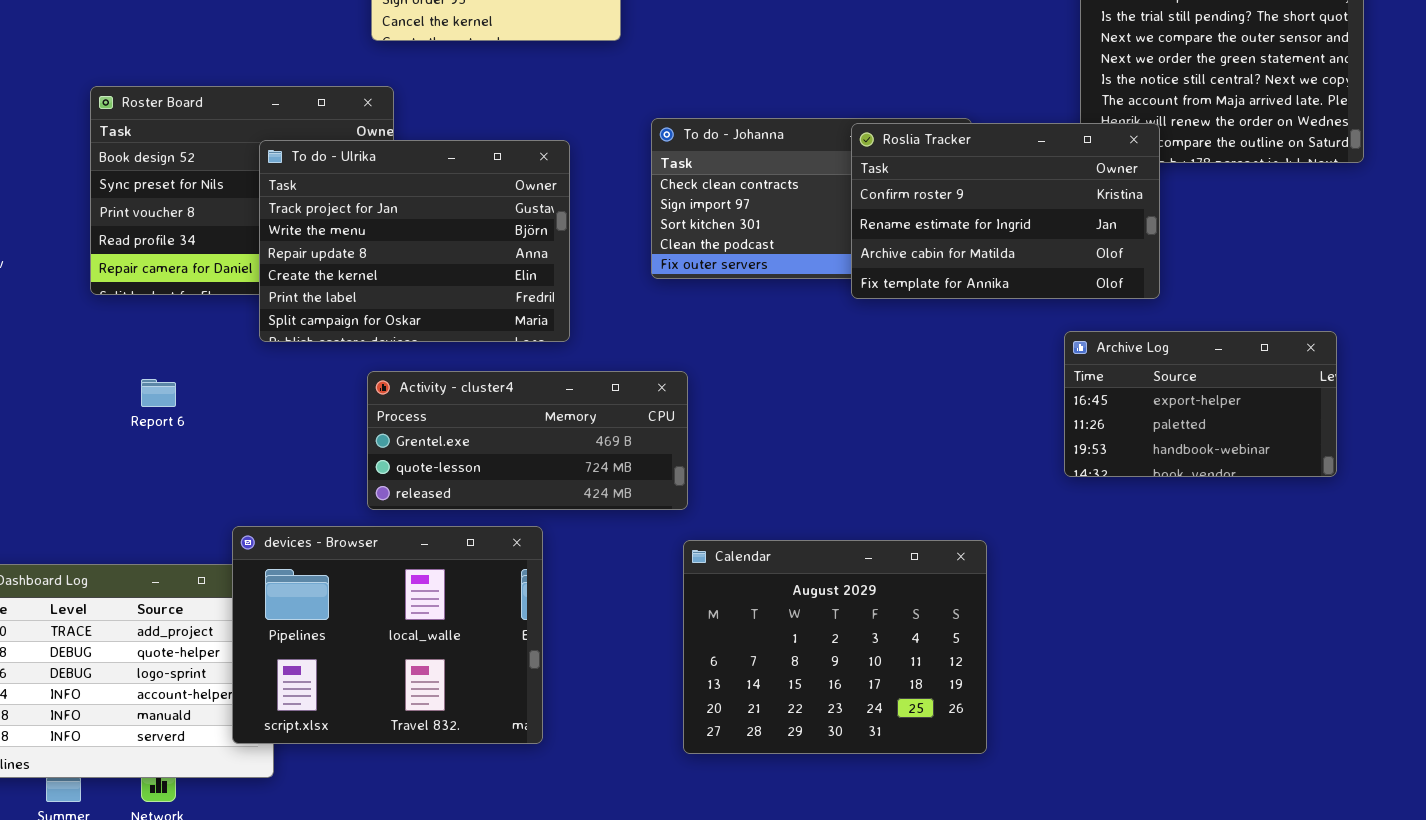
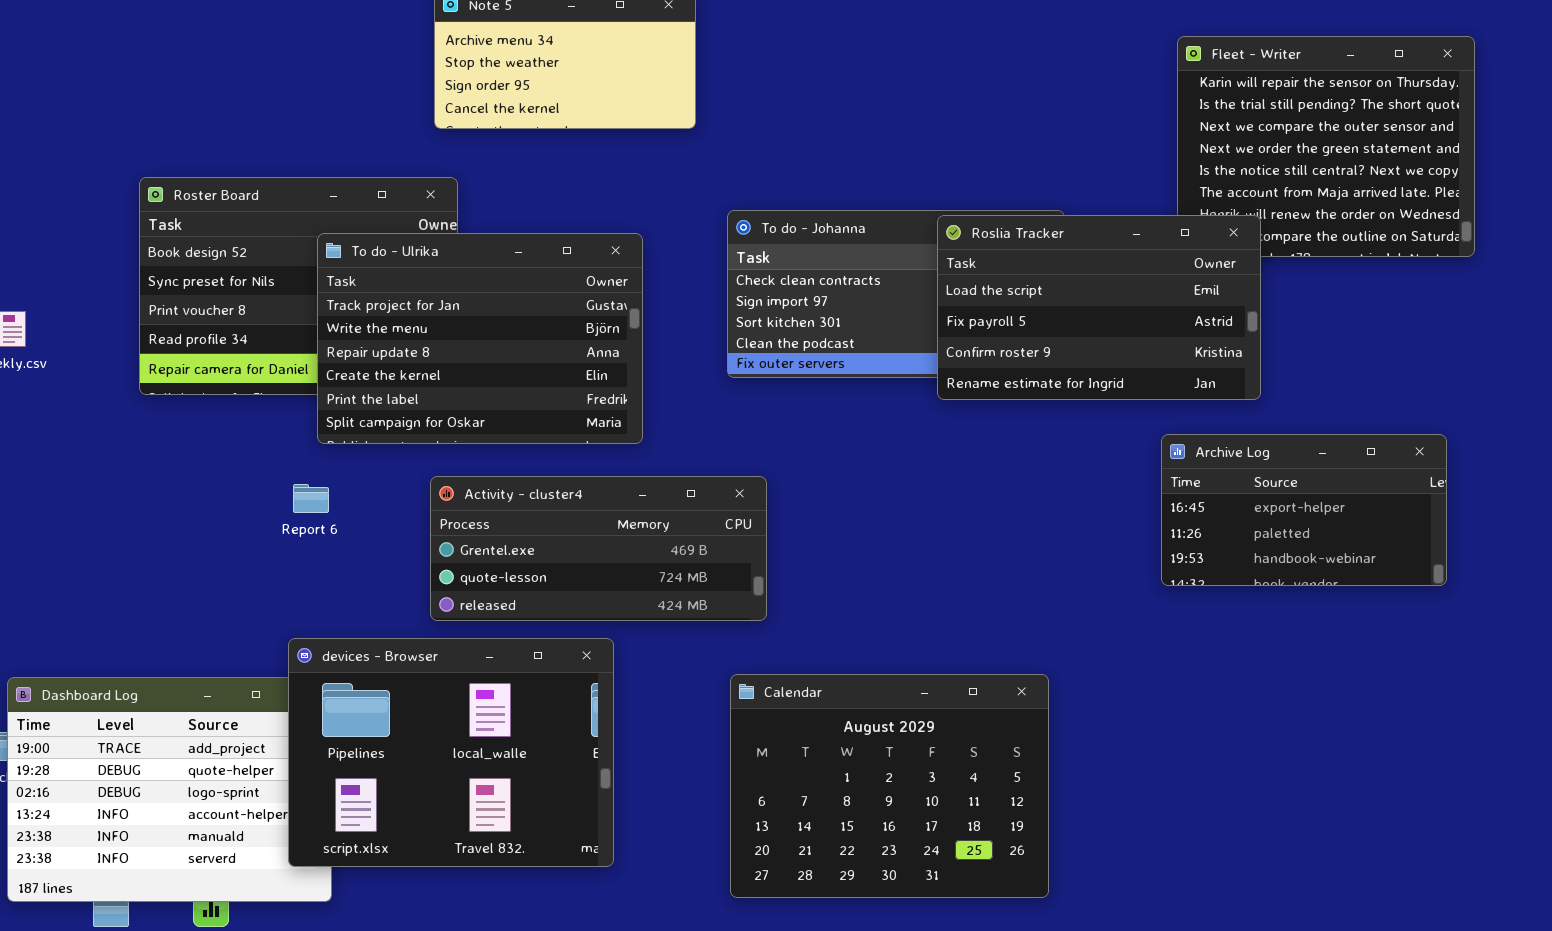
Roslia Tracker: [851,123,1160,299] -> [937,215,1261,400], scrolled up 2 rows
Report 6: [141,379,176,407] -> [293,484,329,513], moved
Calendar: [683,540,987,754] -> [730,674,1049,898], moved

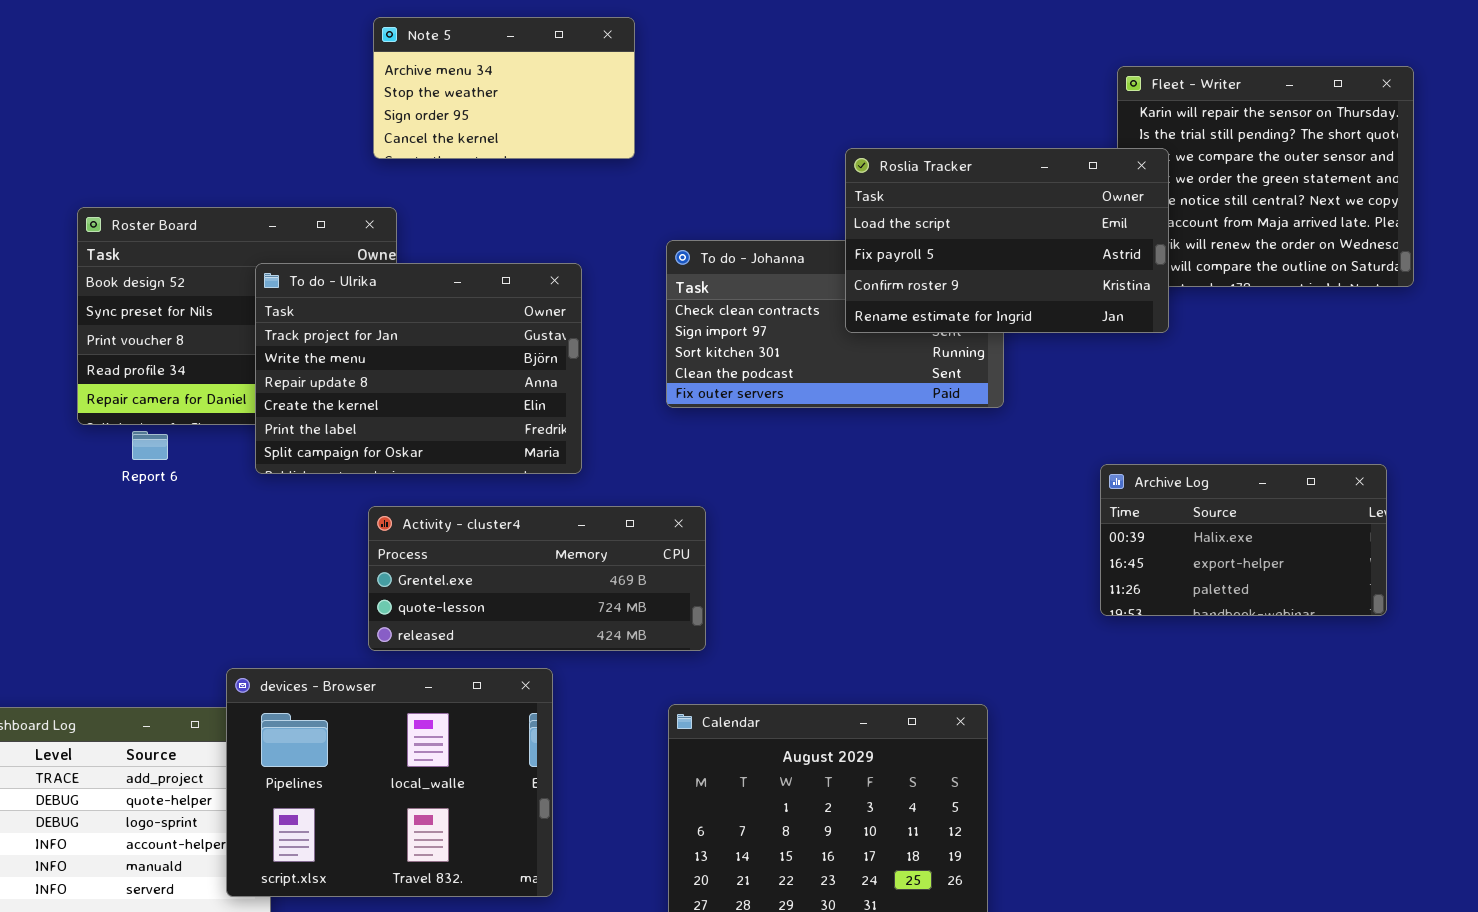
Roslia Tracker: [937,215,1261,400] -> [845,148,1169,333], moved
Archive Log: [1161,434,1447,586] -> [1100,464,1387,616], scrolled up 1 row
Report 6: [293,484,329,513] -> [132,431,168,460], moved

